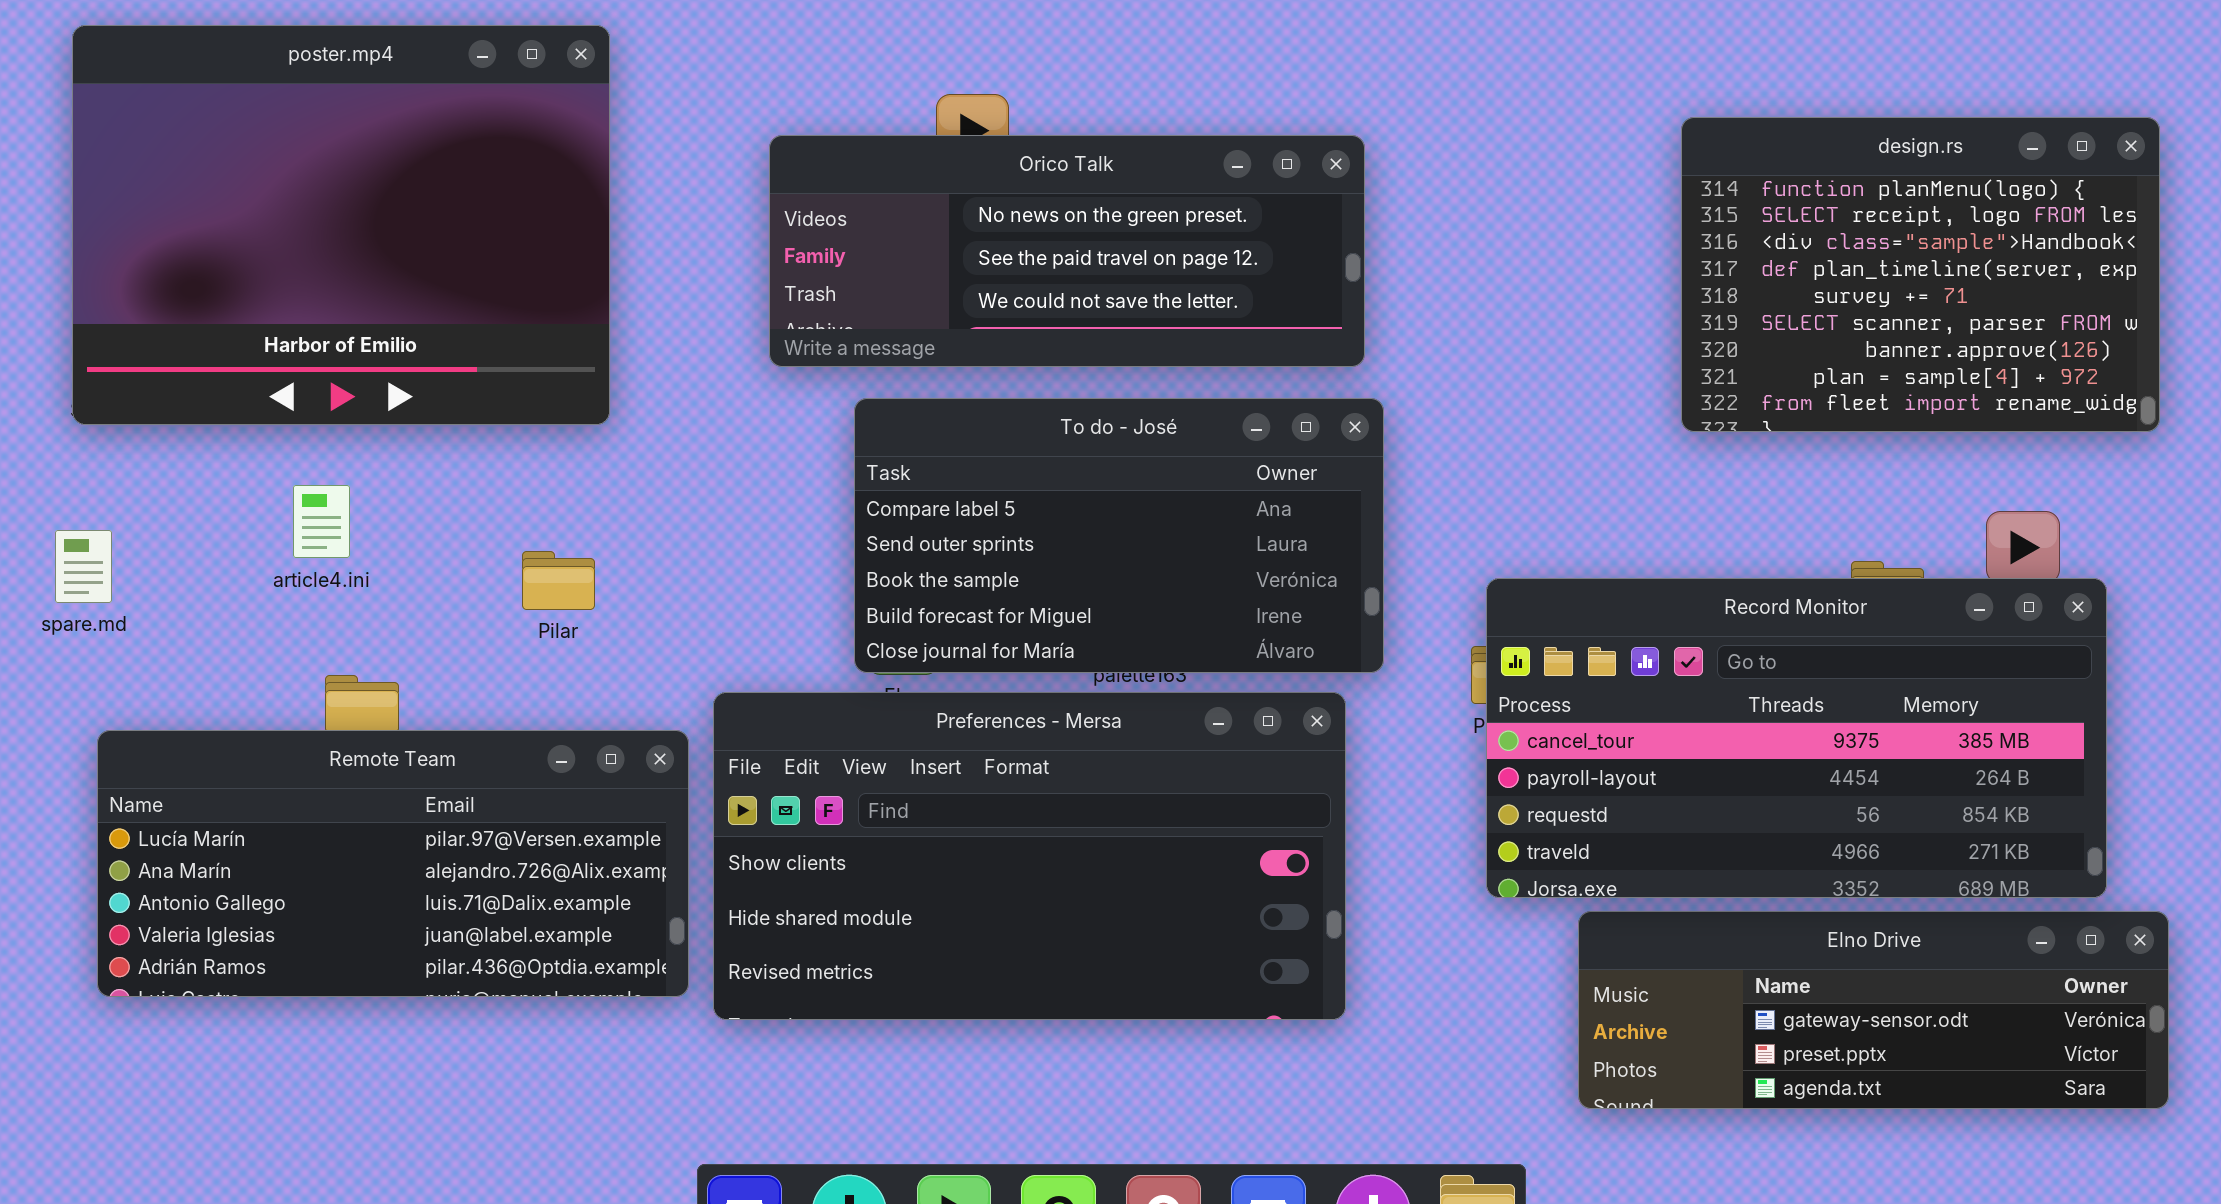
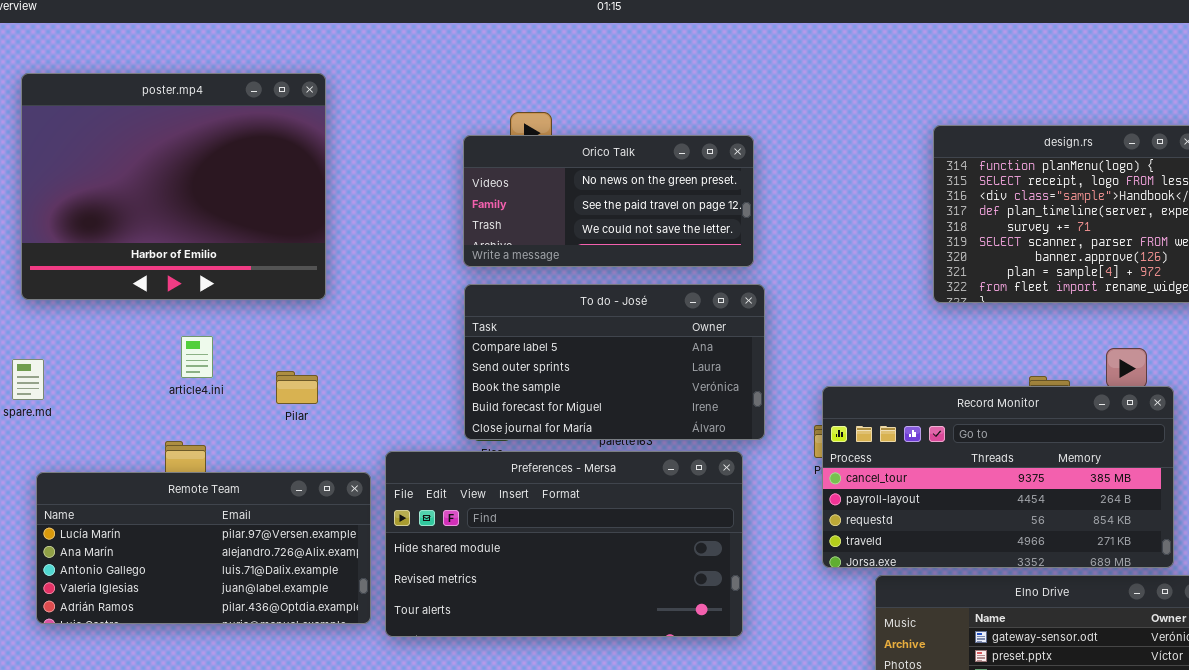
Orico Talk: [769,135,1365,367] -> [463,135,754,267], resized
article4.ini: [293,485,350,558] -> [181,336,213,378], moved
Preferences - Mersa: [713,692,1346,1020] -> [385,451,743,637], scrolled down 1 row

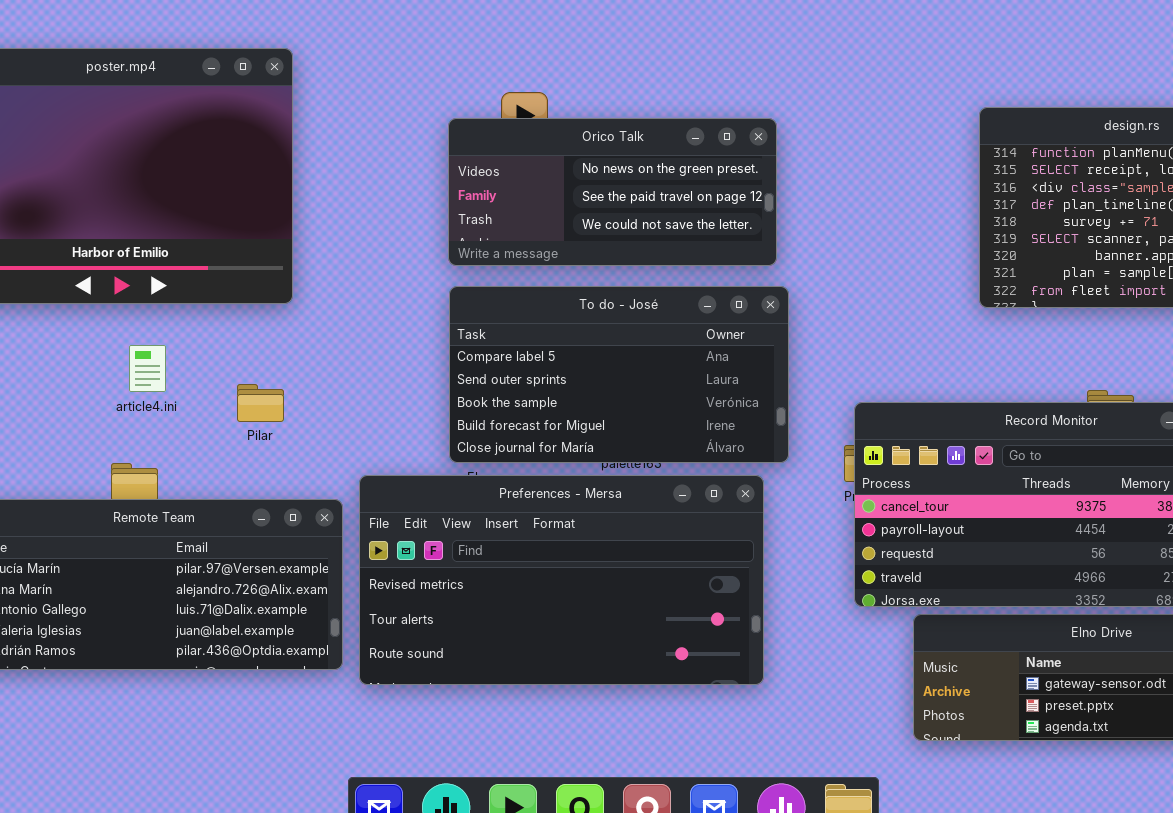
Preferences - Mersa: [385,451,743,637] -> [359,475,764,685], scrolled down 1 row

